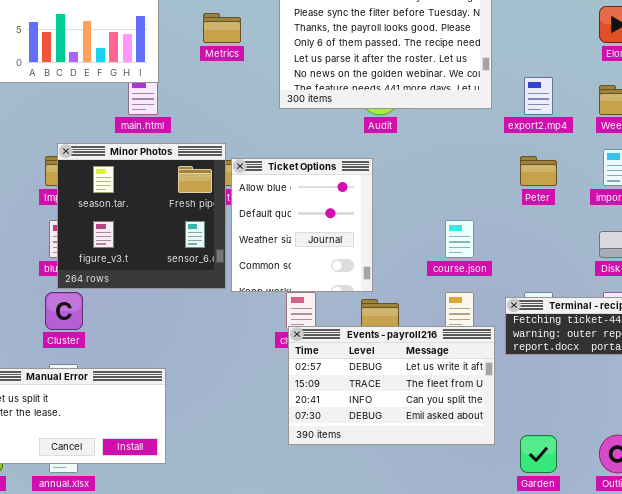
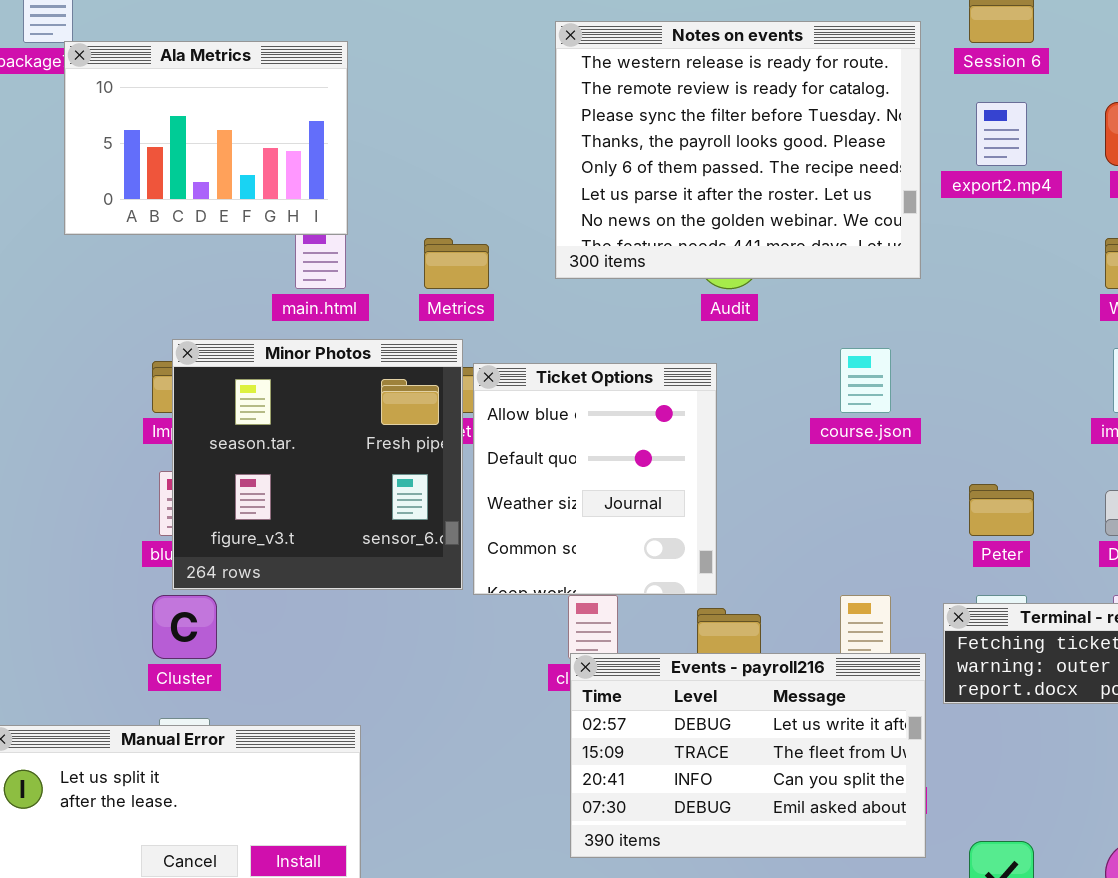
Metrics: [203,13,241,43] -> [424,238,489,289], moved
export2.mp4: [524,77,553,115] -> [976,102,1027,166], moved
Peter: [520,156,557,186] -> [969,484,1034,536], moved
course.json: [445,220,474,258] -> [840,348,891,413], moved

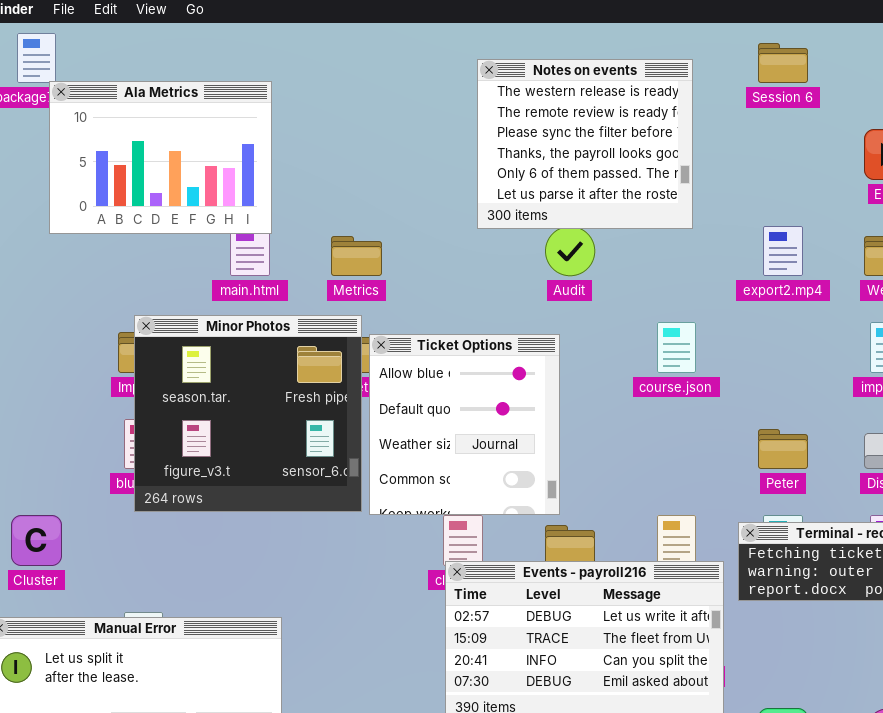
Notes on events: [555,21,921,279] -> [477,59,693,229], moved, resized
export2.mp4: [976,102,1027,166] -> [763,226,803,276], moved
Cluster: [152,595,217,659] -> [11,515,62,566], moved

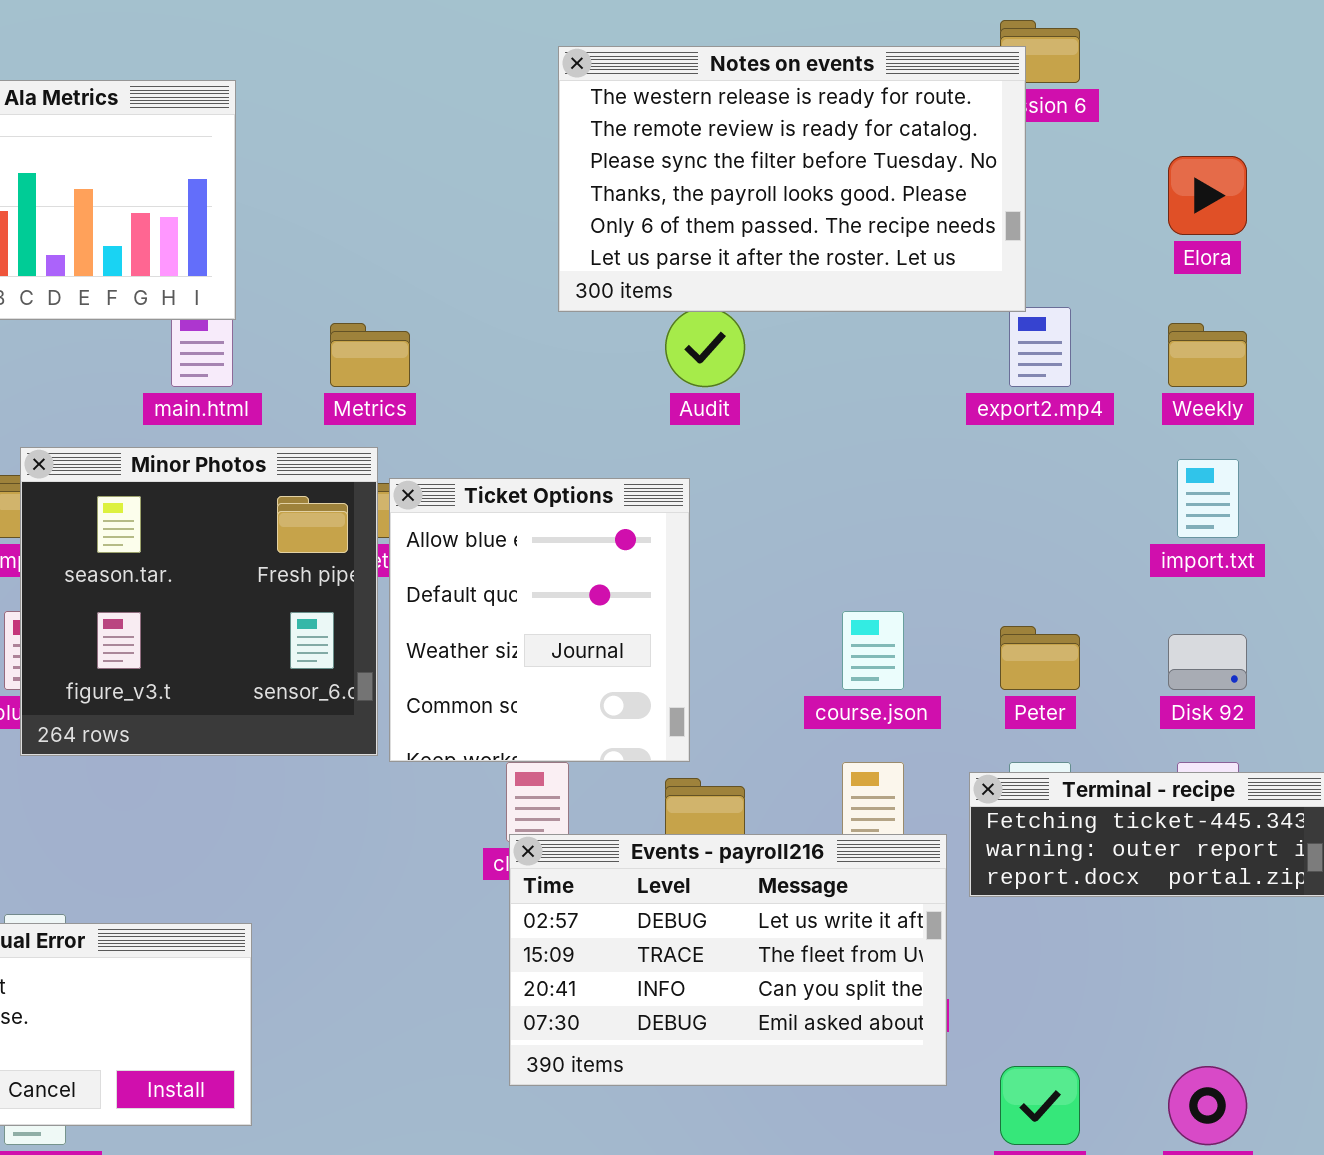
Notes on events: [477,59,693,229] -> [558,46,1026,312], resized
course.json: [657,322,696,373] -> [842,611,904,690], moved

